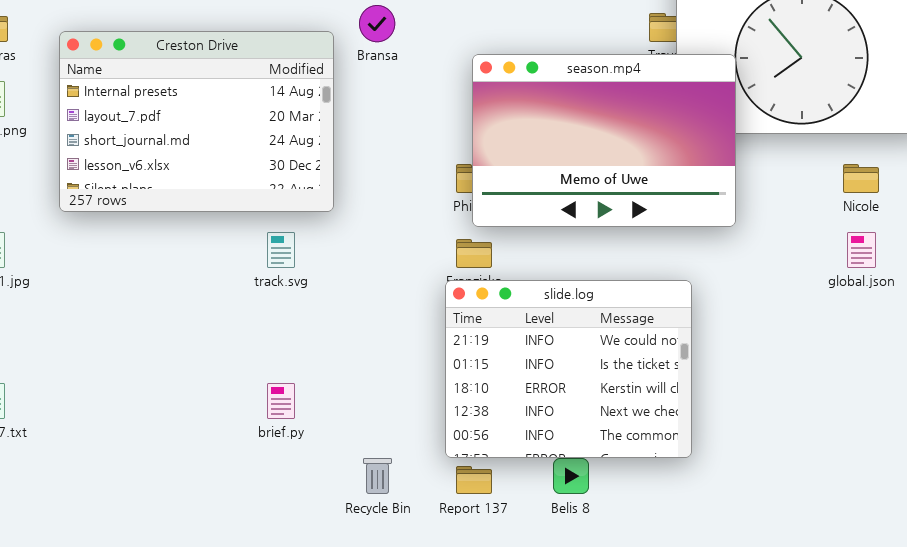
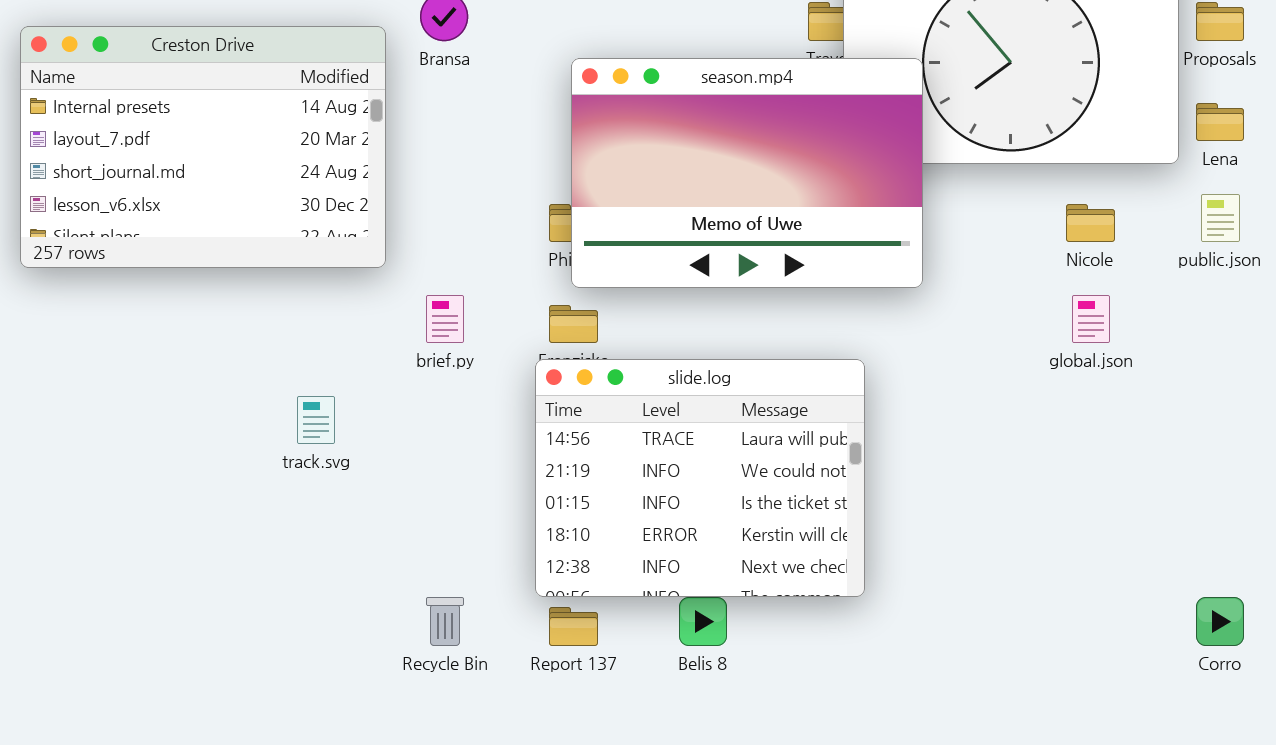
track.svg: [267,232,295,268] -> [297,396,335,444], moved
slide.log: [445,280,692,458] -> [535,359,865,597], scrolled up 1 row
brief.py: [267,383,295,419] -> [426,295,464,343], moved

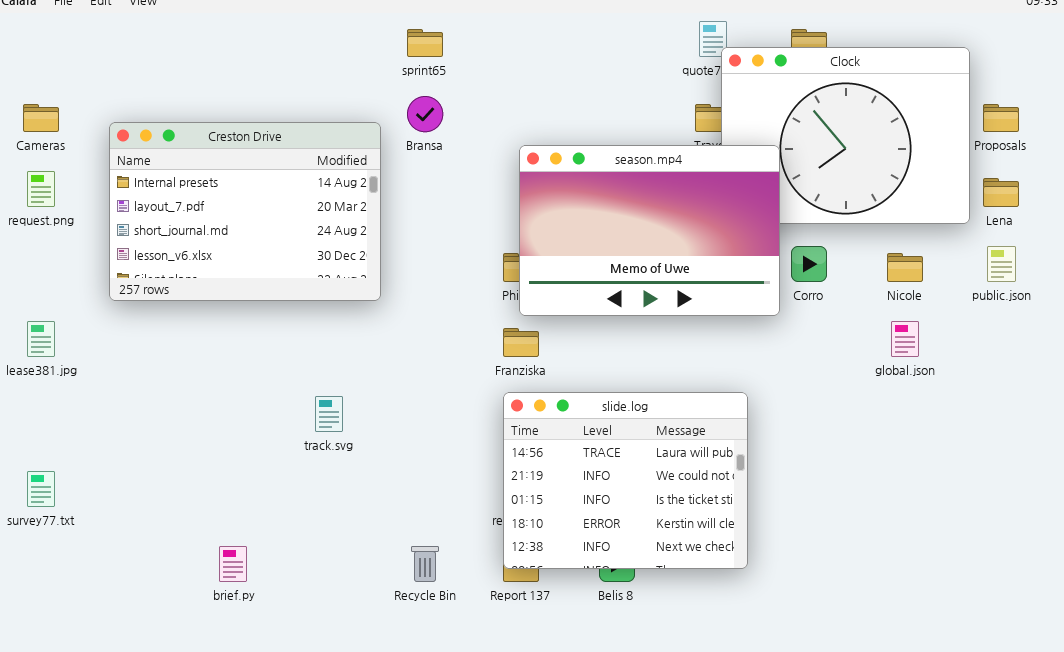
brief.py: [426,295,464,343] -> [219,546,247,582], moved
slide.log: [535,359,865,597] -> [503,392,748,569], moved
Corro: [1196,597,1244,646] -> [791,246,827,282], moved

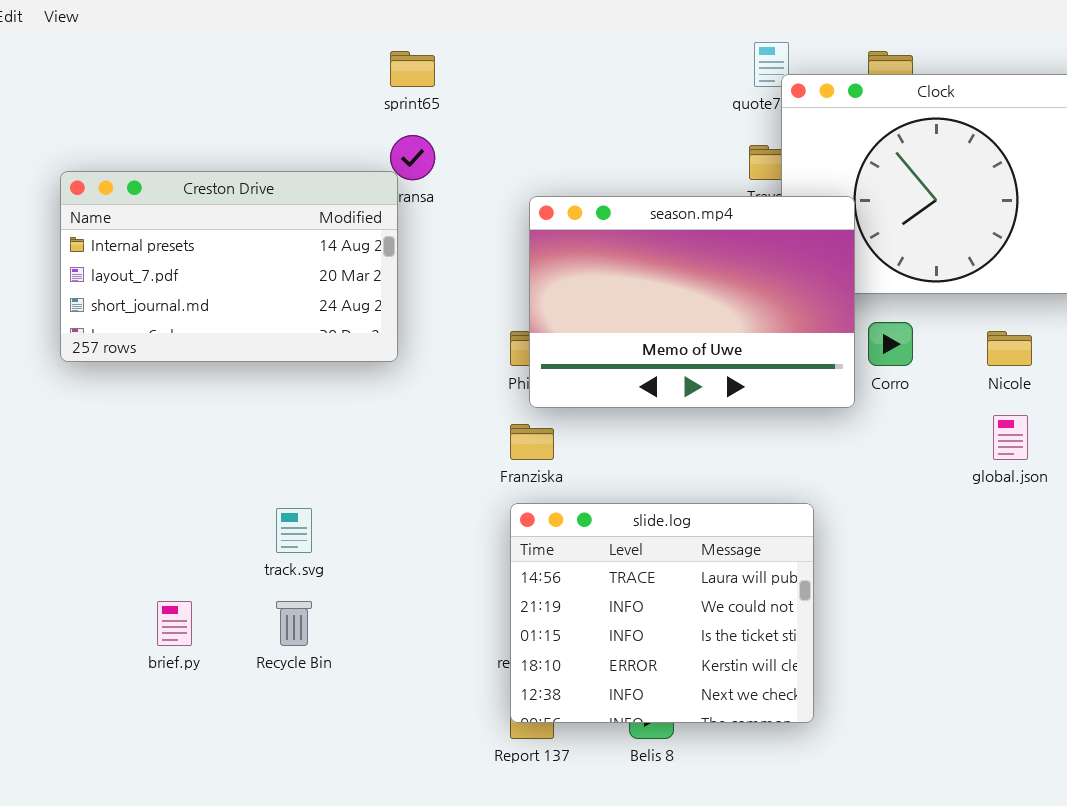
Creston Drive: [109,122,381,301] -> [60,171,398,362], moved, resized
brief.py: [219,546,247,582] -> [157,601,192,646], moved
Recycle Bin: [411,546,439,582] -> [276,601,312,646], moved

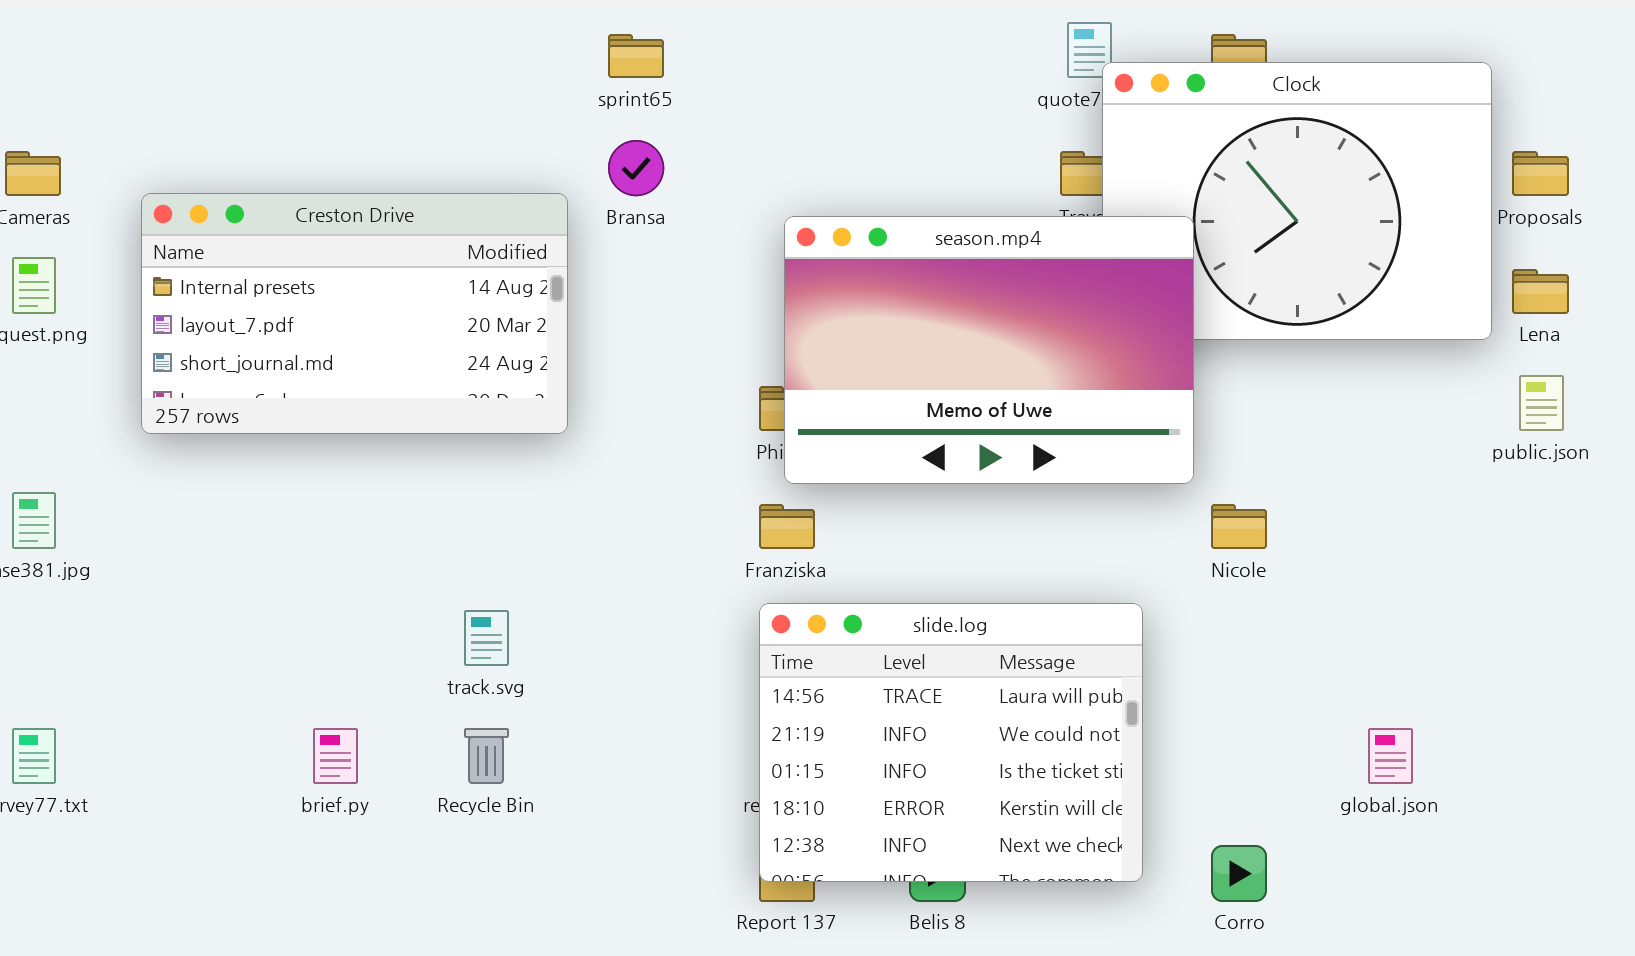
Creston Drive: [60,171,398,362] -> [141,193,568,434], moved
Corro: [868,322,913,366] -> [1211,845,1267,902], moved
Nicole: [987,331,1032,366] -> [1211,504,1267,549], moved
global.json: [993,415,1028,460] -> [1368,728,1413,784], moved

